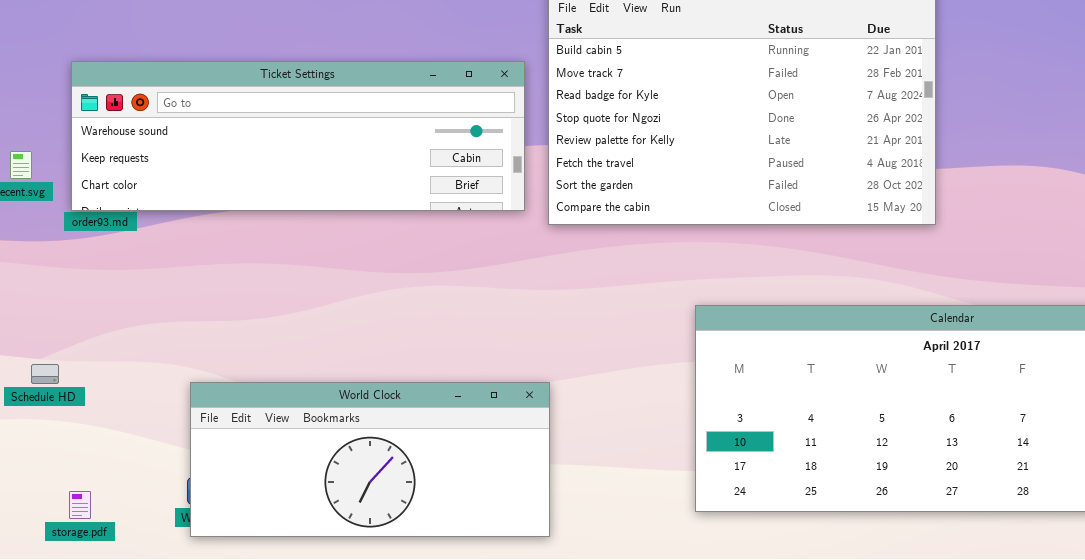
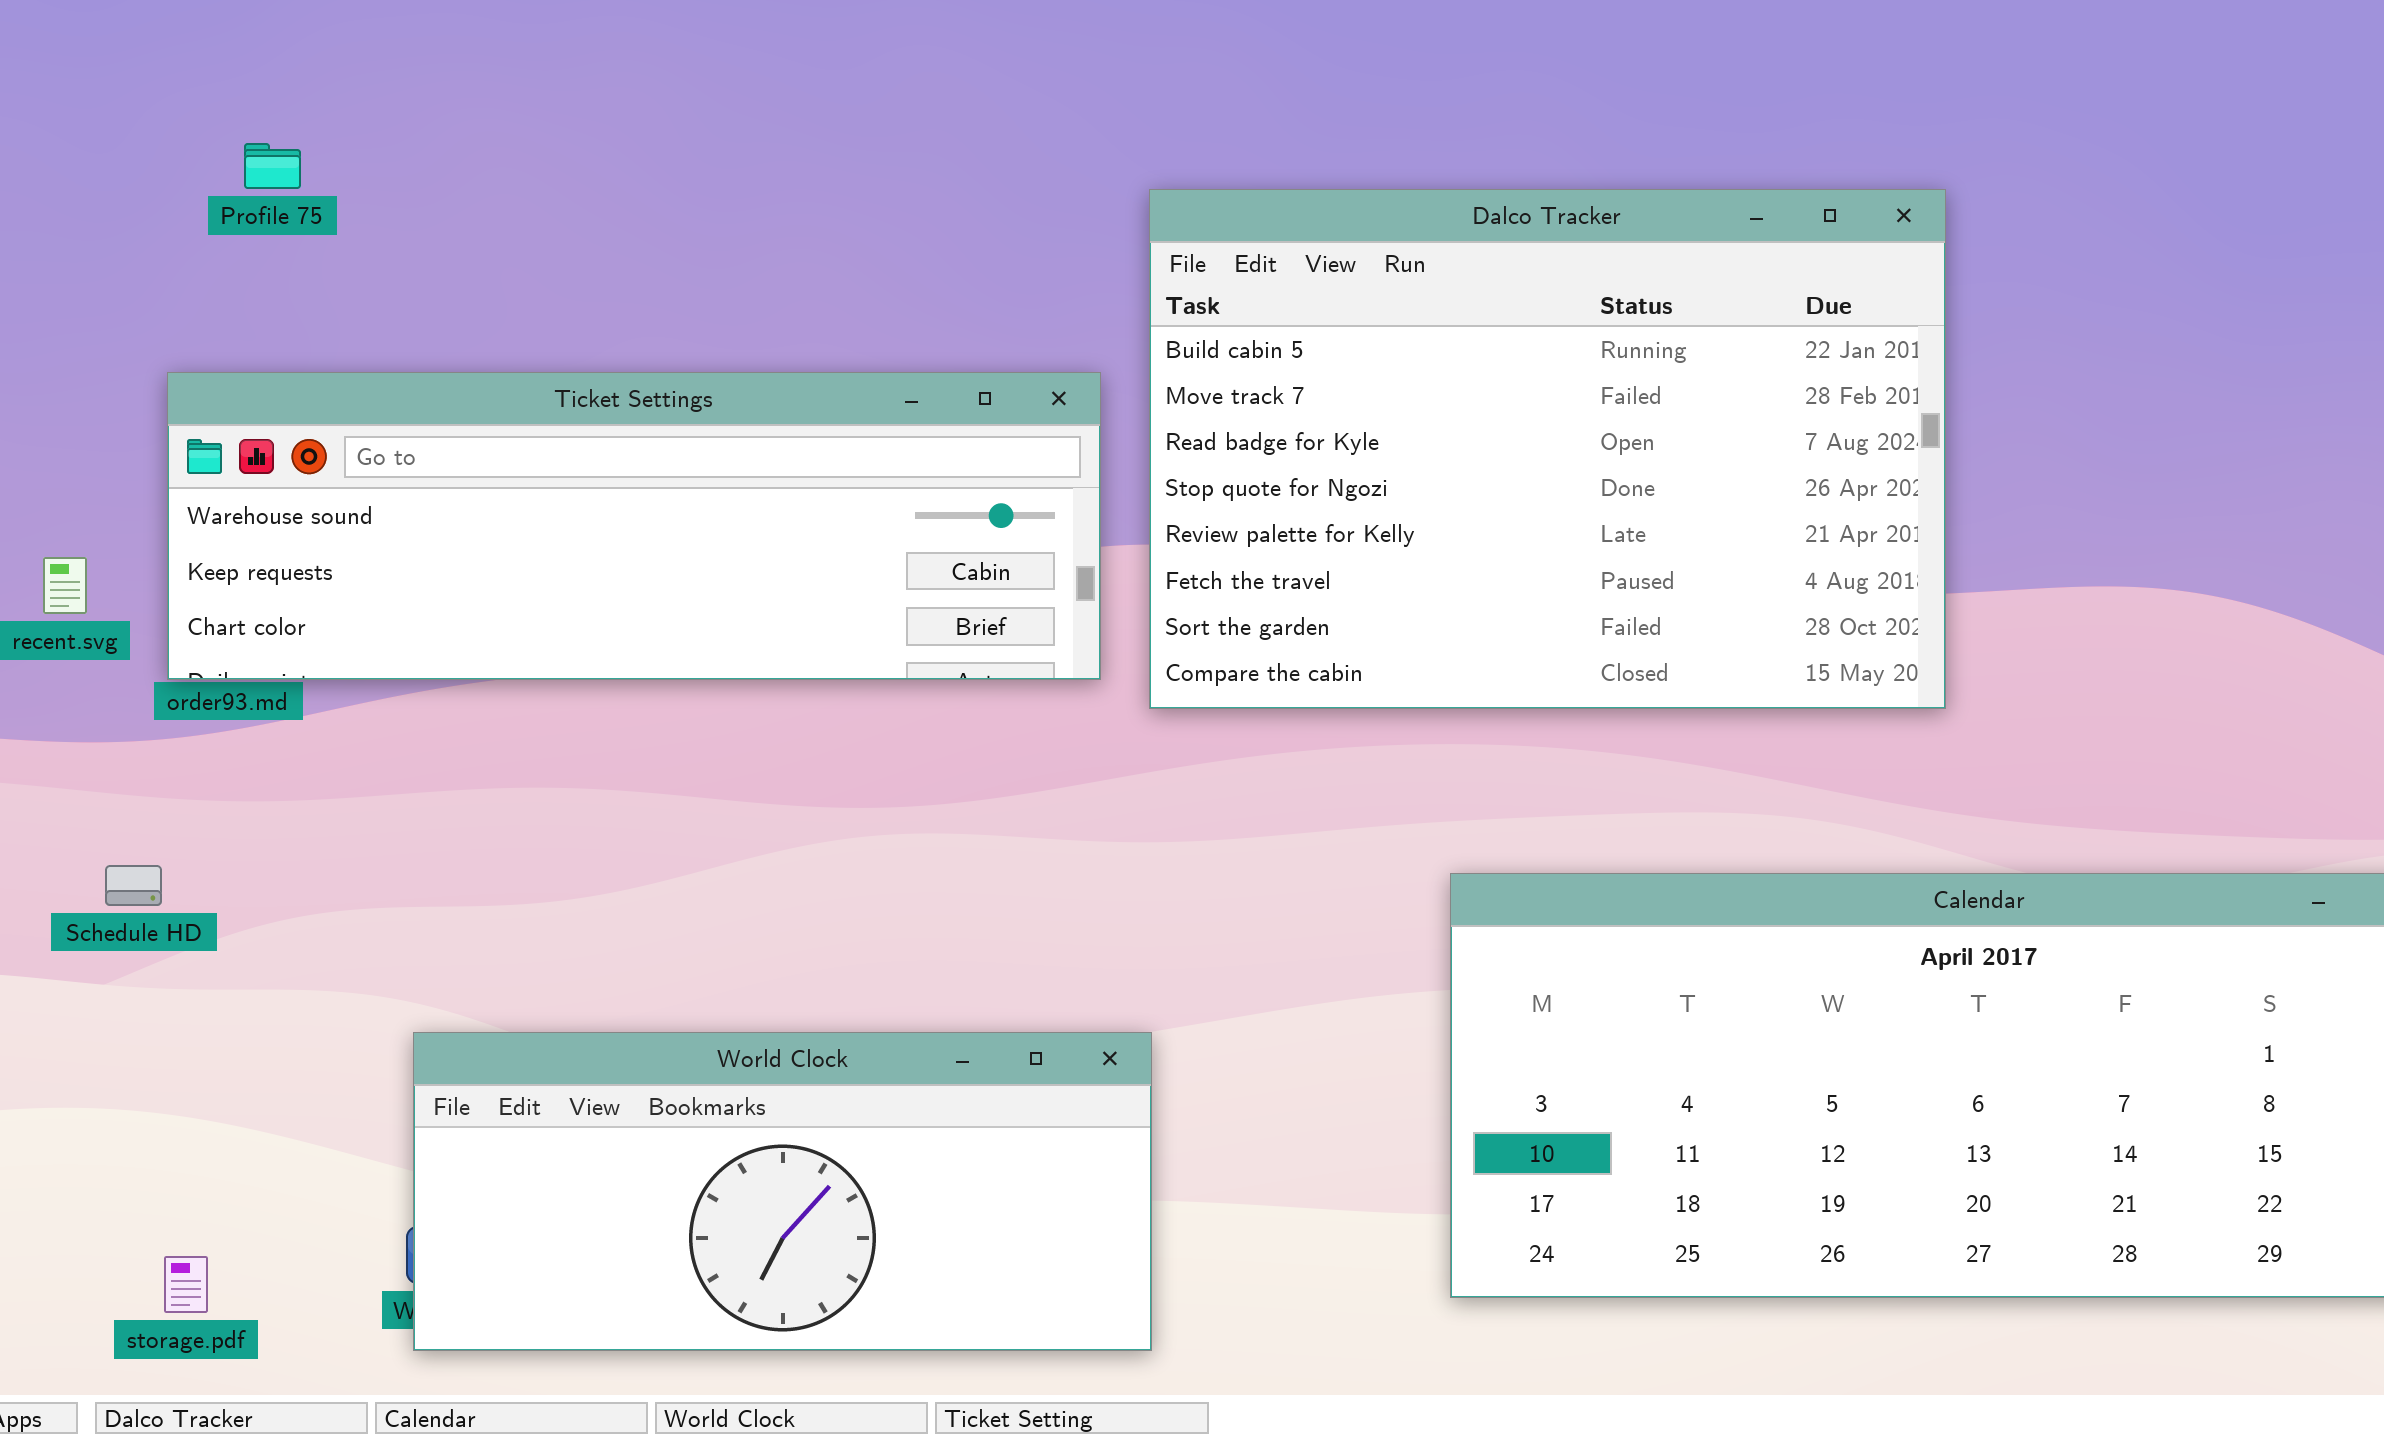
Schedule HD: [31,364,59,384] -> [105,865,162,906], moved

